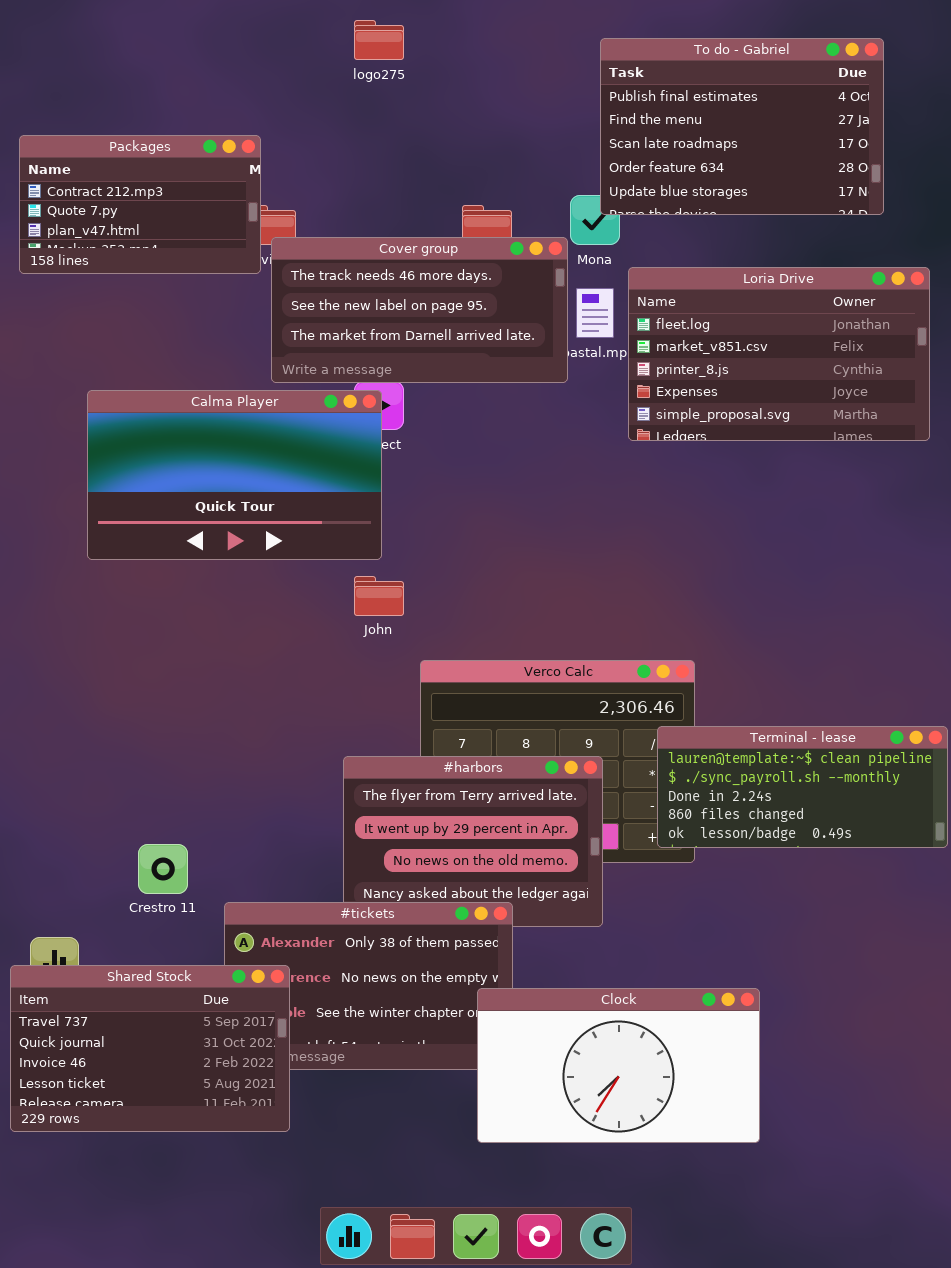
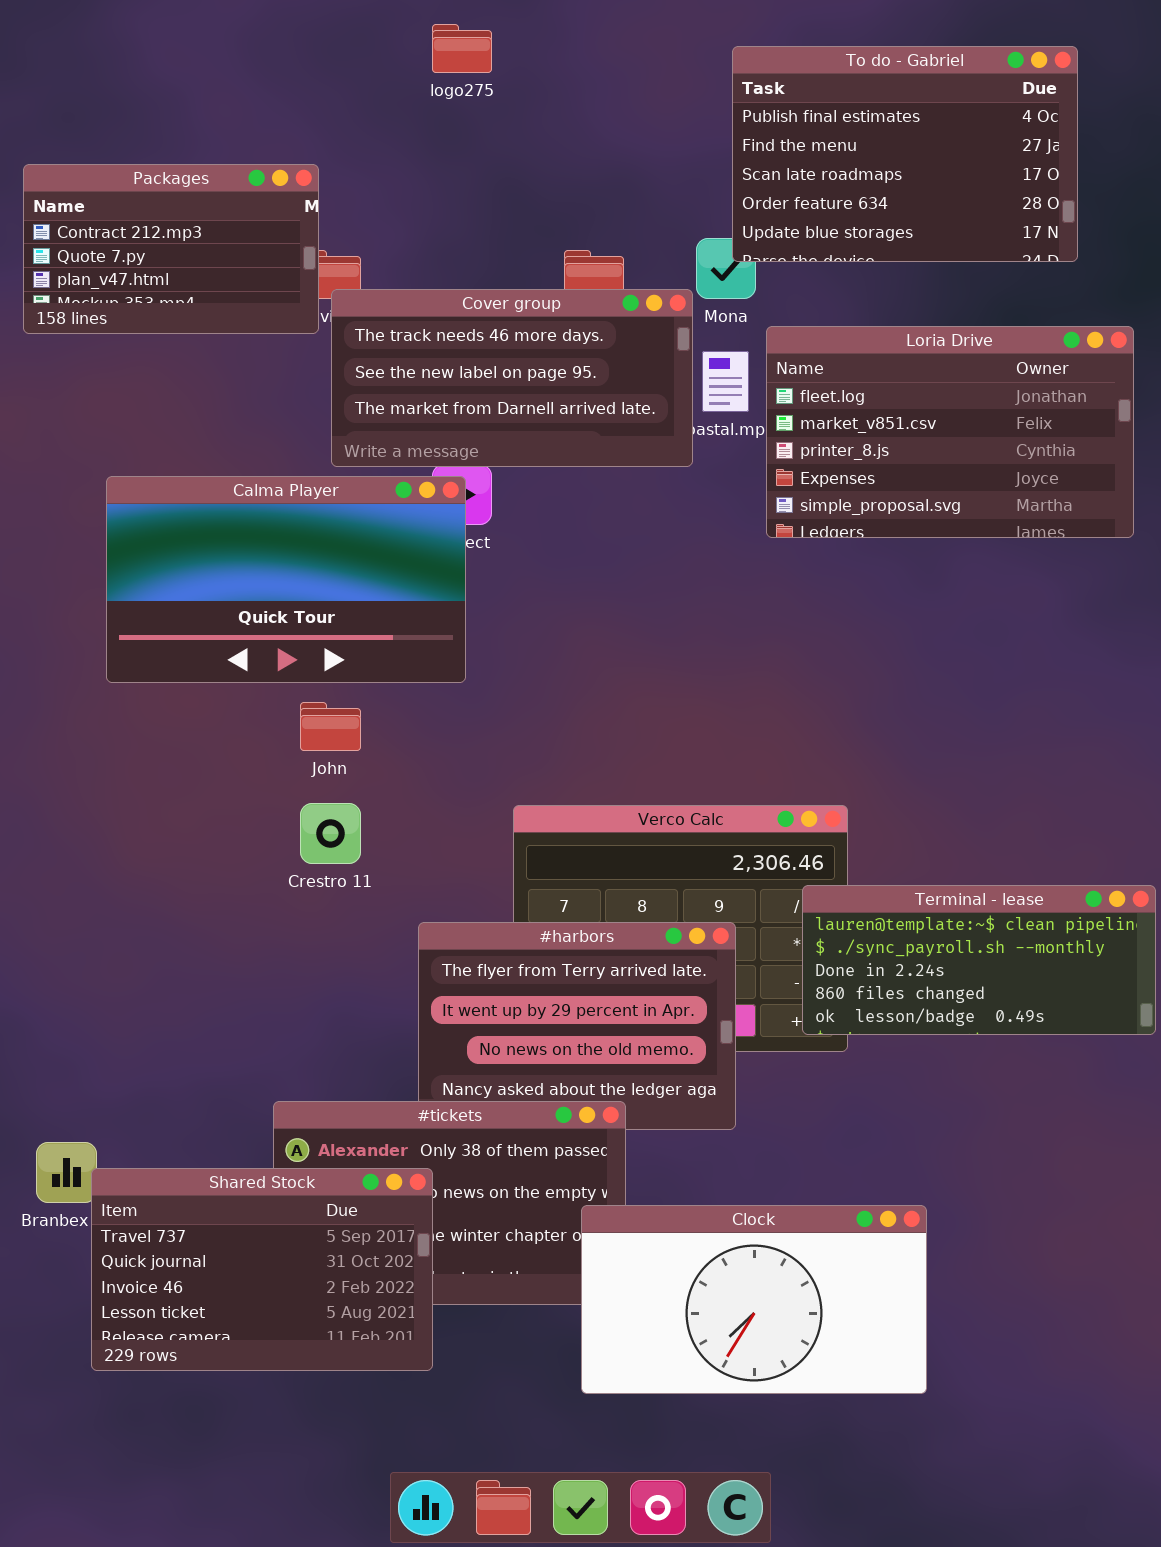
John: [354,576,404,616] -> [300,702,361,751], moved
Crestro 11: [138,844,188,894] -> [300,803,361,864], moved
Shared Stock: [10,965,290,1132] -> [91,1168,433,1371], moved

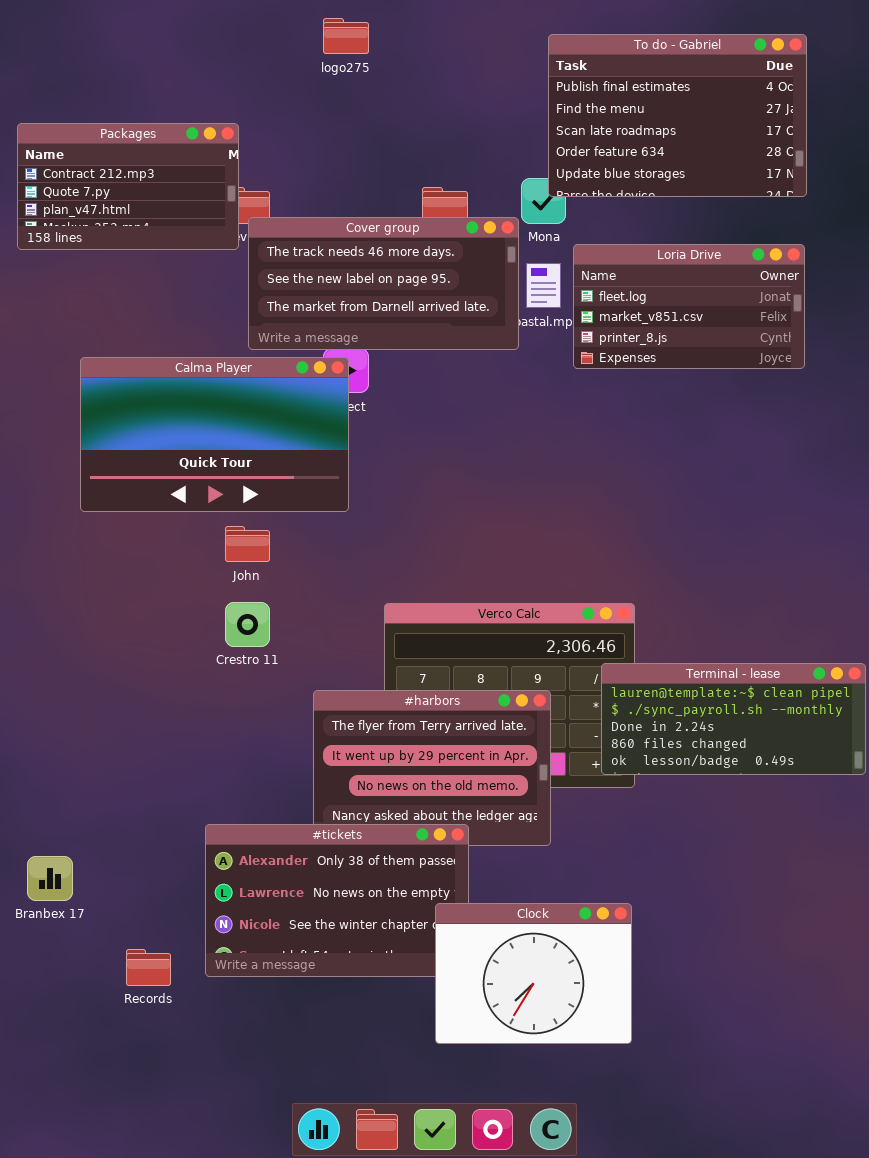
Loria Drive: [766,326,1134,538] -> [573,244,805,369], resized
Shared Stock: [91,1168,433,1371] -> none, closed
Clock: [581,1205,927,1394] -> [435,903,632,1044], resized

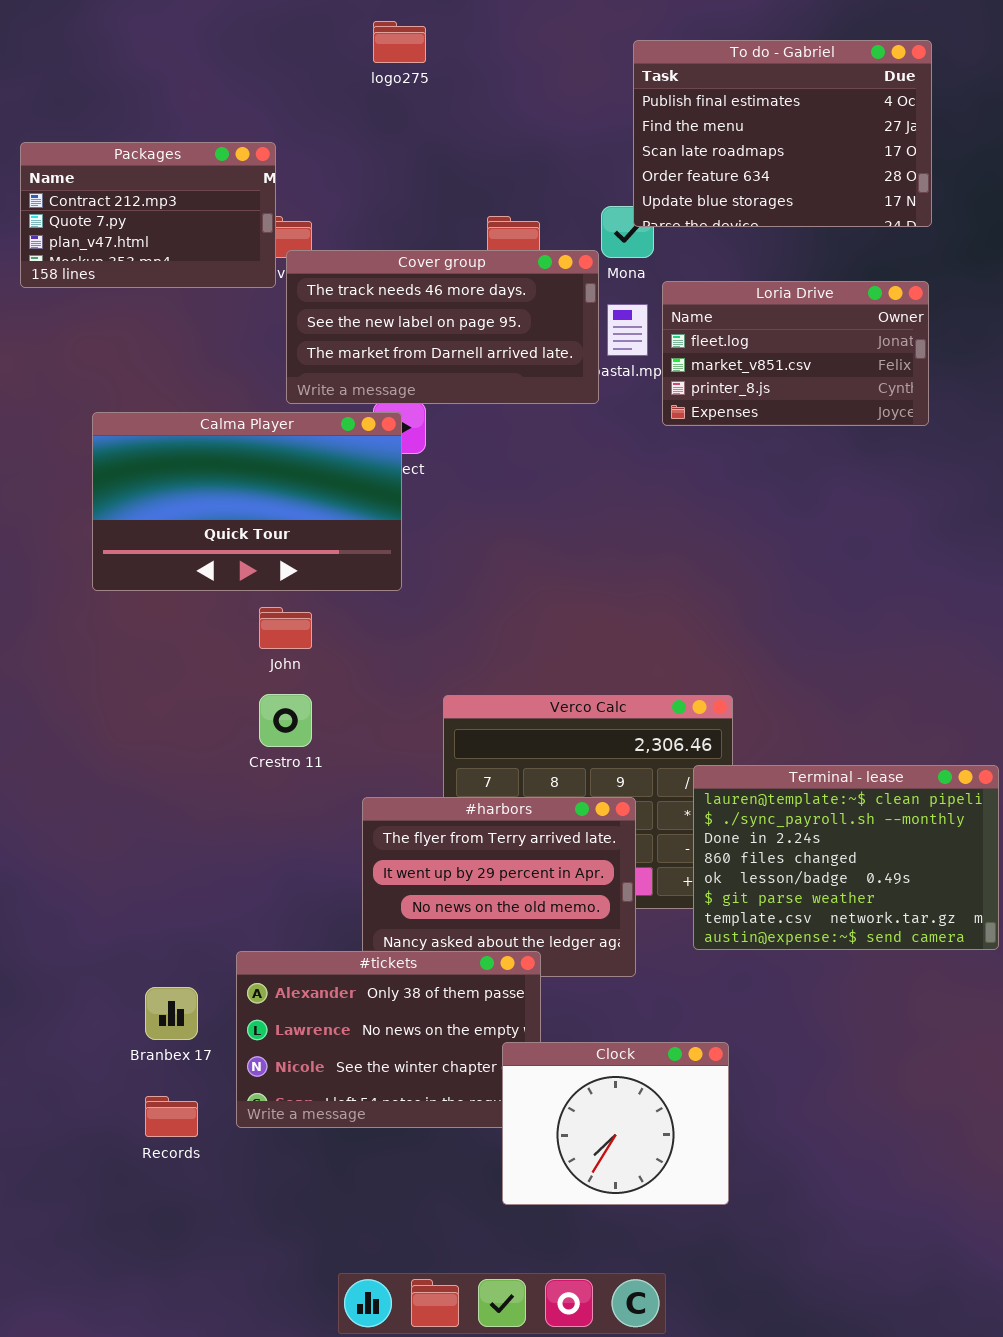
Terminal - lease: [601,663,866,775] -> [693,765,999,950], resized
Branbex 17: [27,856,73,901] -> [145,987,198,1040], moved

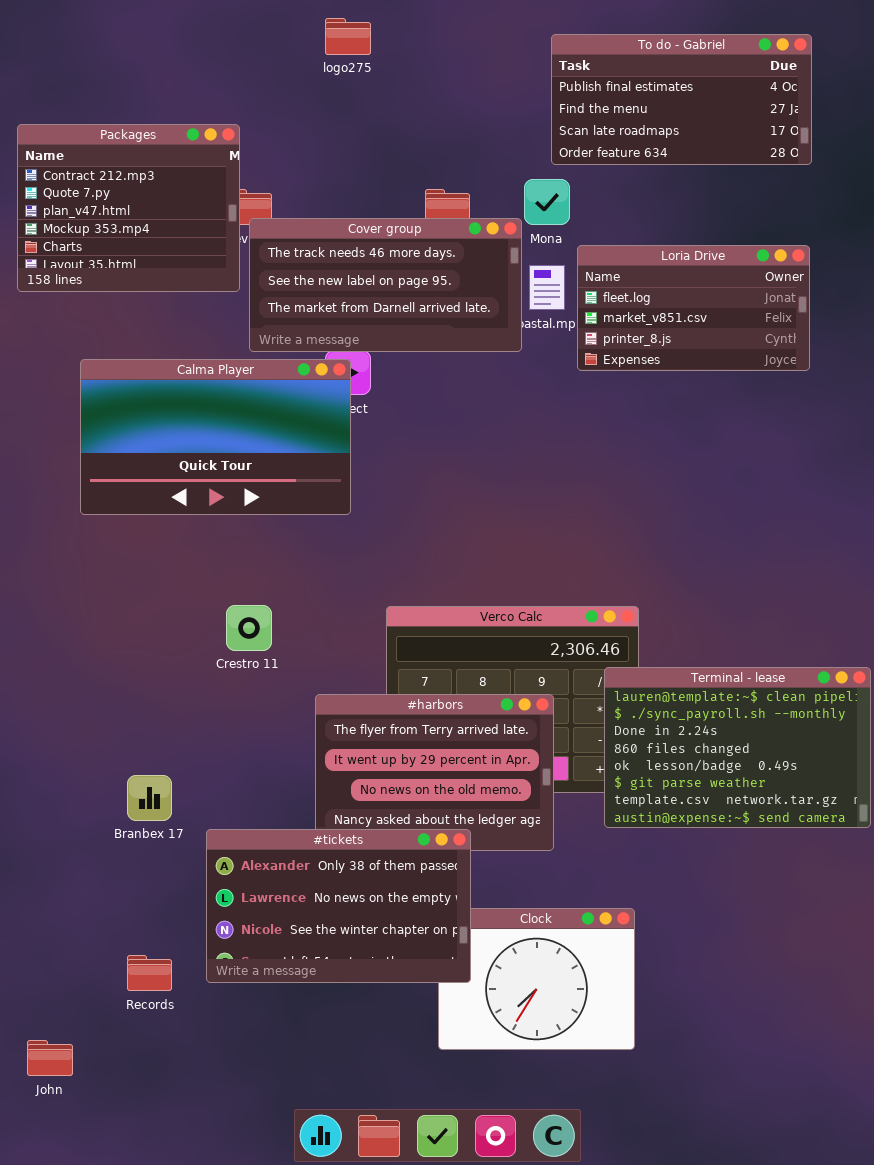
To do - Gabriel: [633,40,932,227] -> [551,34,812,165], resized
Packages: [20,142,276,288] -> [17,124,240,292], resized
John: [259,607,312,649] -> [27,1040,73,1076], moved
#tickets: [236,951,541,1128] -> [206,829,471,983], raised
Branbex 17: [145,987,198,1040] -> [127,775,172,821], moved

